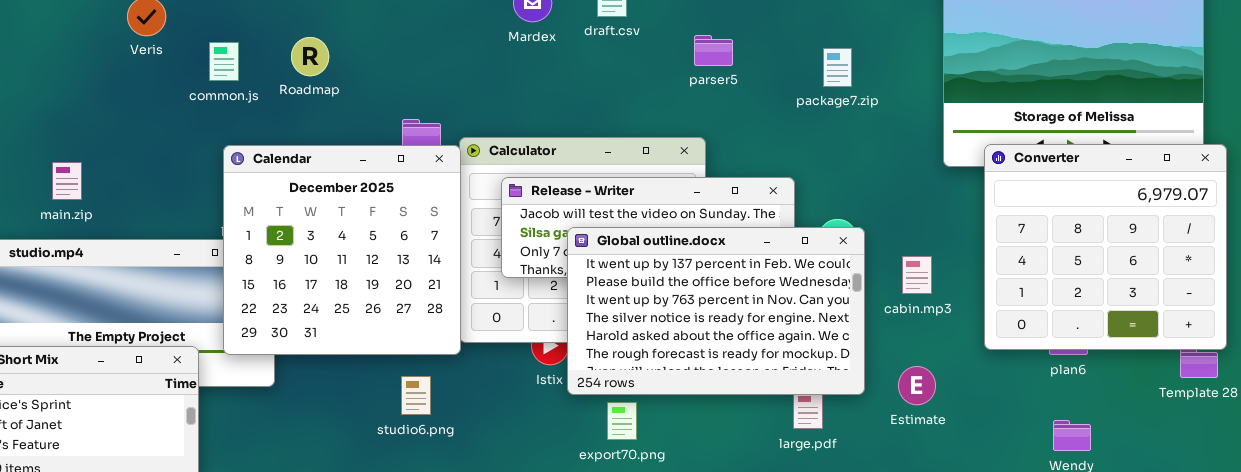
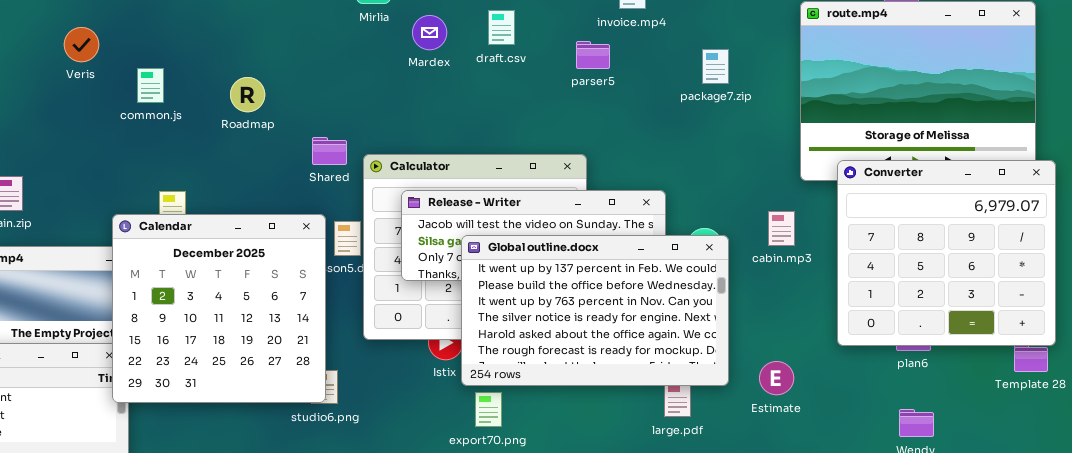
parser5: [694,35,733,66] -> [576,41,610,69], moved
Roadmap: [291,37,329,76] -> [230,77,265,112], moved
package7.zip: [823,48,852,87] -> [702,49,729,84], moved
Calendar: [223,145,461,355] -> [112,214,326,403], moved
cabin.mp3: [902,256,932,294] -> [768,211,795,246], moved
export70.png: [607,402,637,440] -> [475,392,502,427], moved

